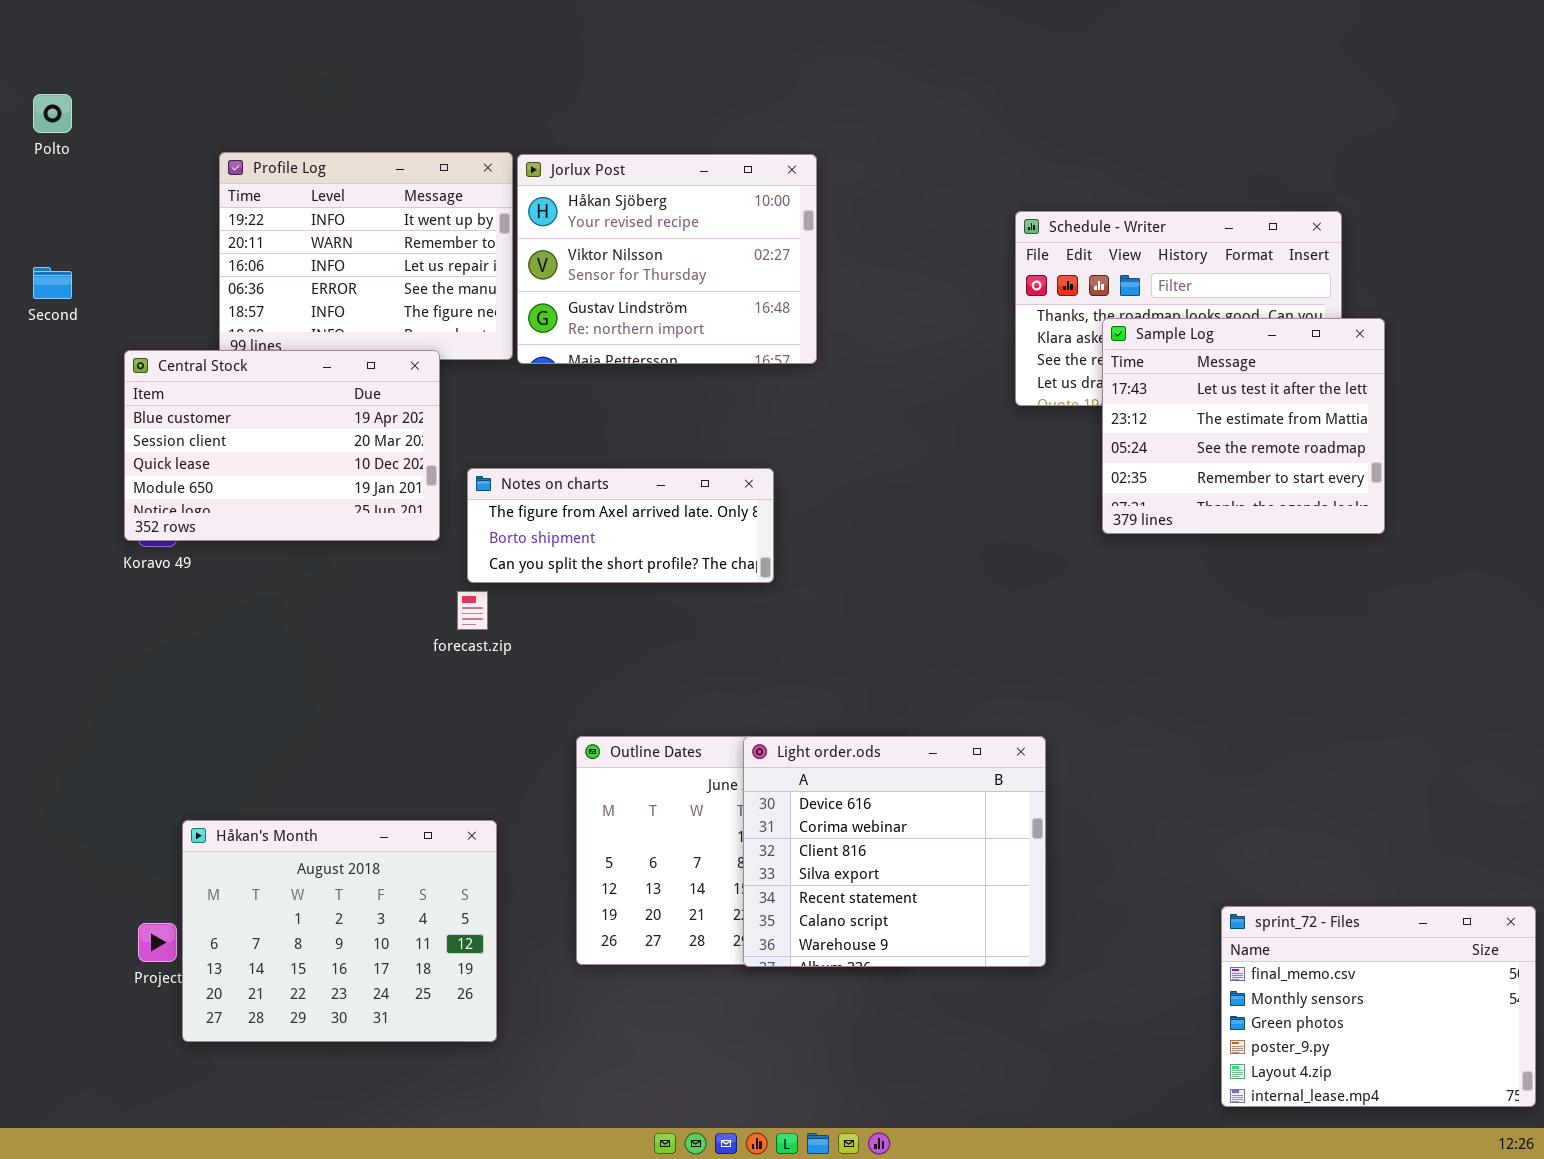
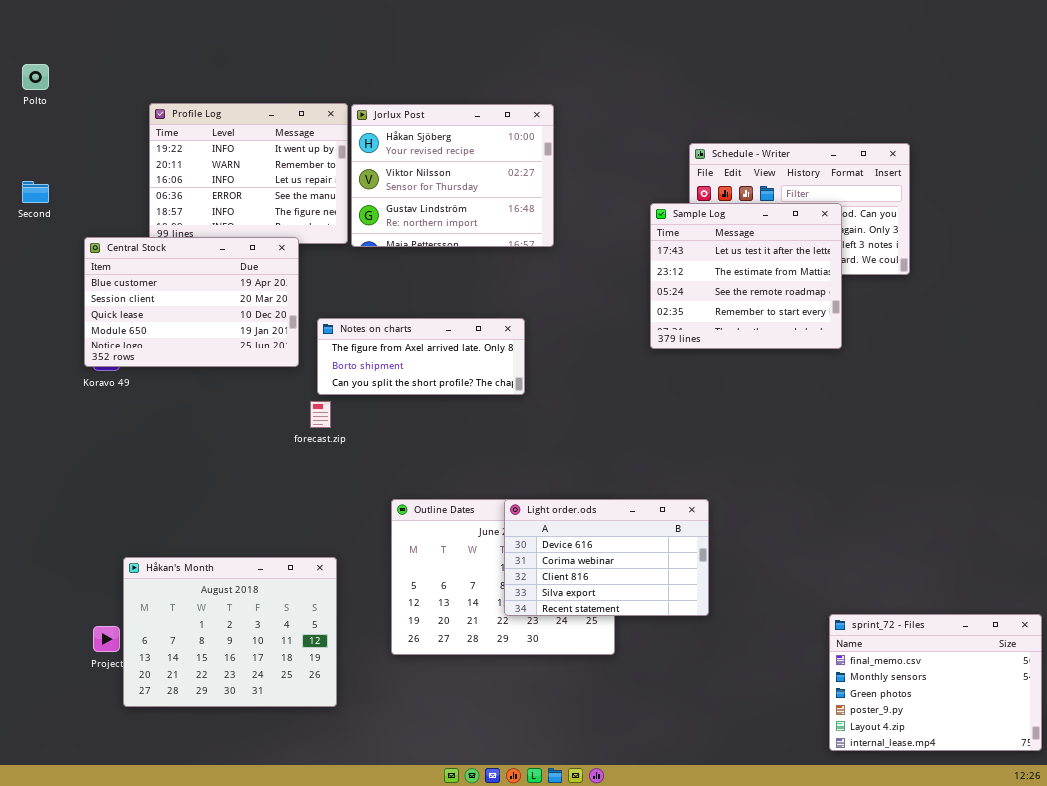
Sample Log: [1102,318,1385,534] -> [650,203,842,349], moved
Light order.ods: [743,736,1046,967] -> [504,499,709,616], resized

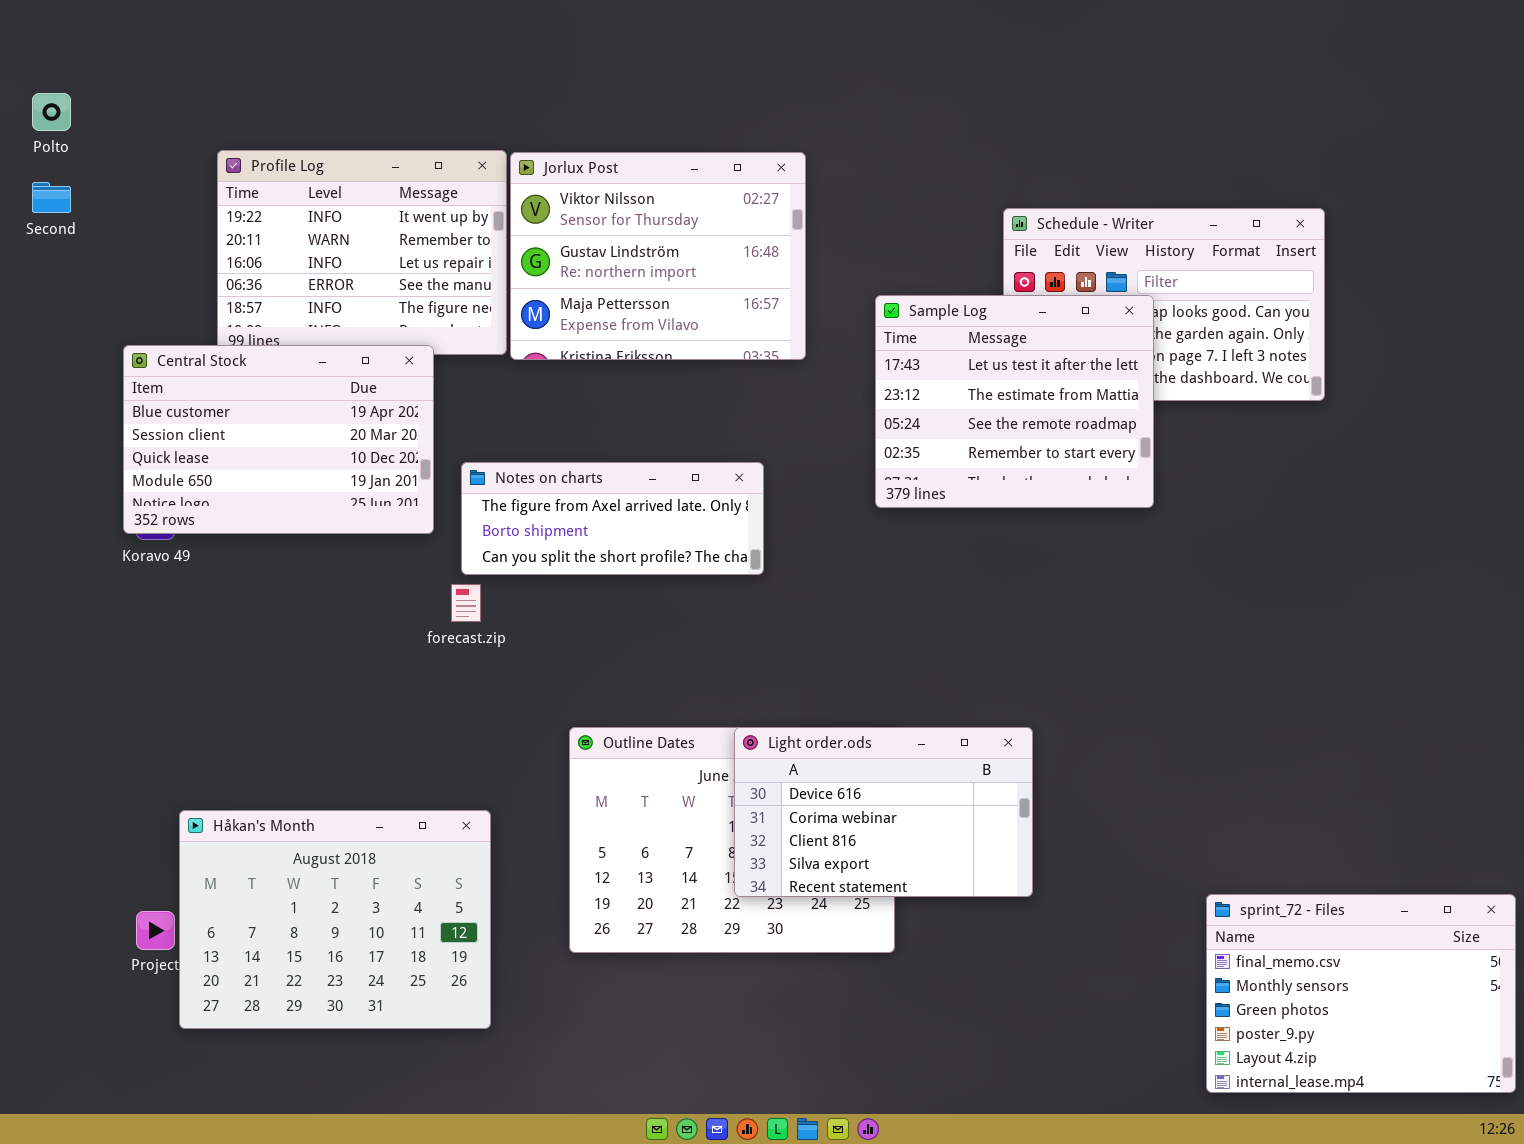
Jorlux Post: [351,104,554,247] -> [510,152,806,360], scrolled down 1 row
Second: [22,181,49,203] -> [32,182,71,213], moved
Sample Log: [650,203,842,349] -> [875,295,1154,508], moved

